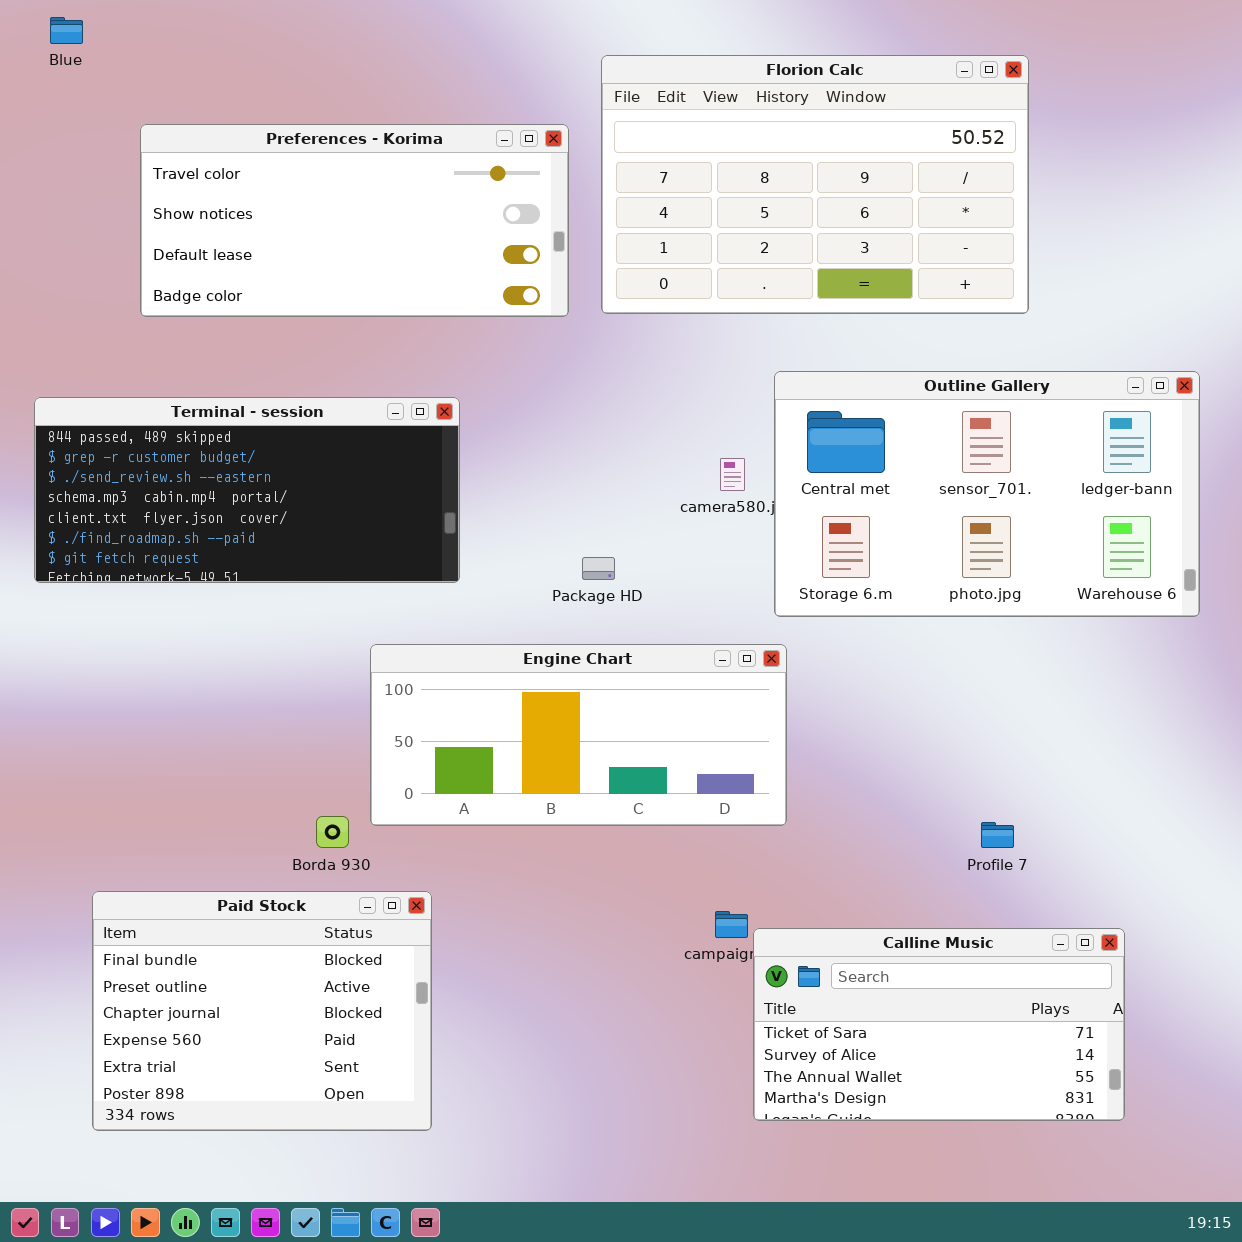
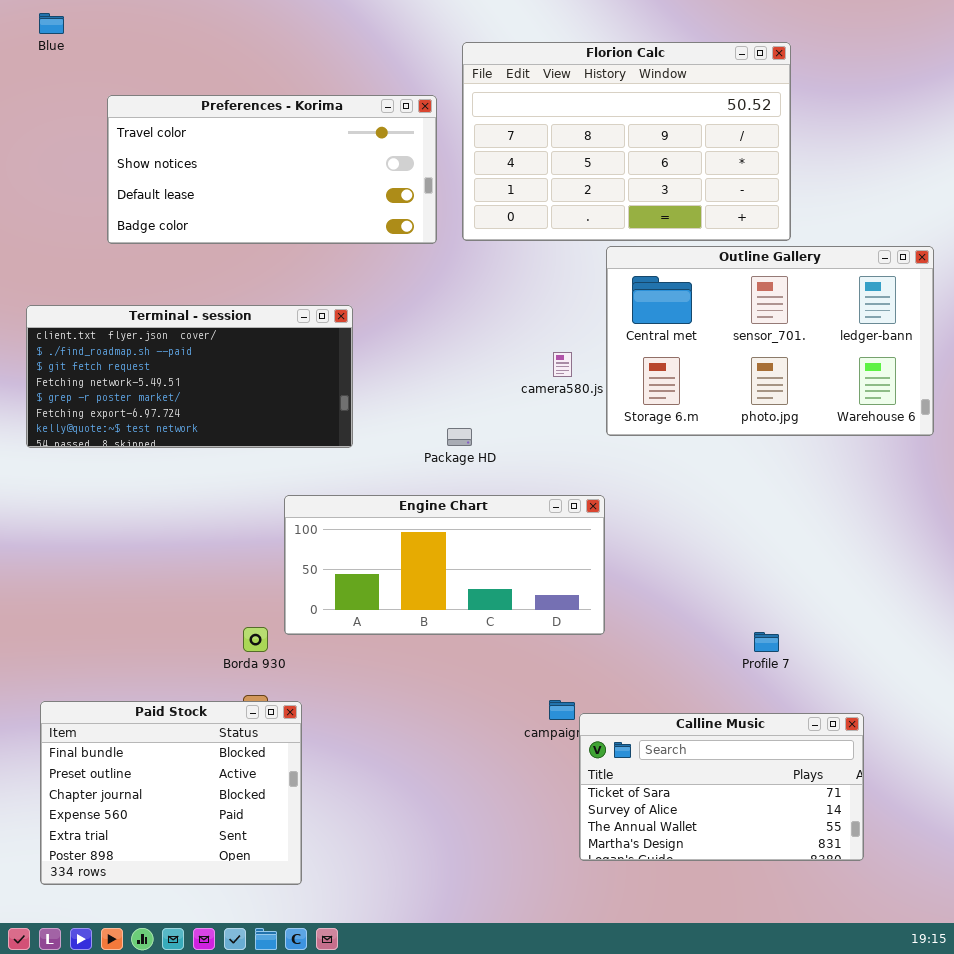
Outline Gallery: [774,371,1200,617] -> [606,246,934,436], moved
Terminal - session: [34,397,460,583] -> [26,305,353,448], scrolled down 4 rows
Paid Stock: [92,891,432,1131] -> [40,701,302,885], moved

